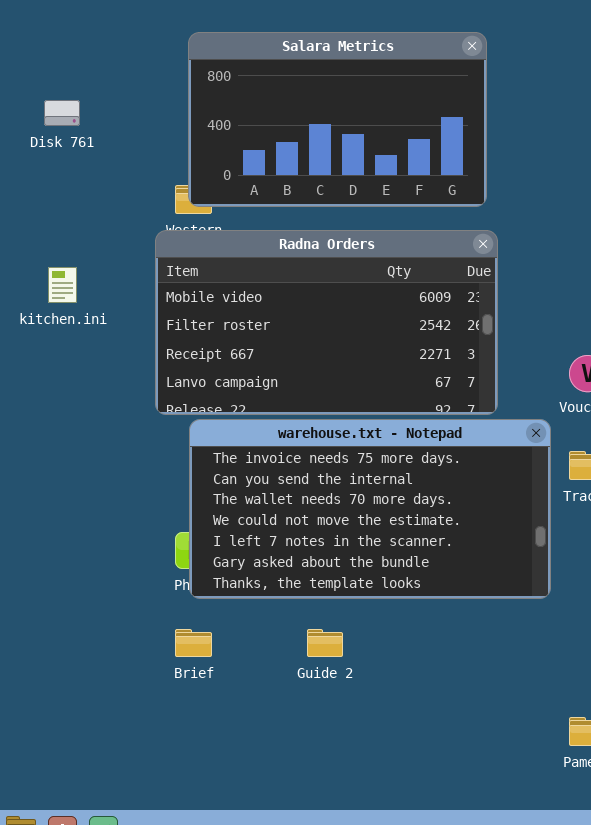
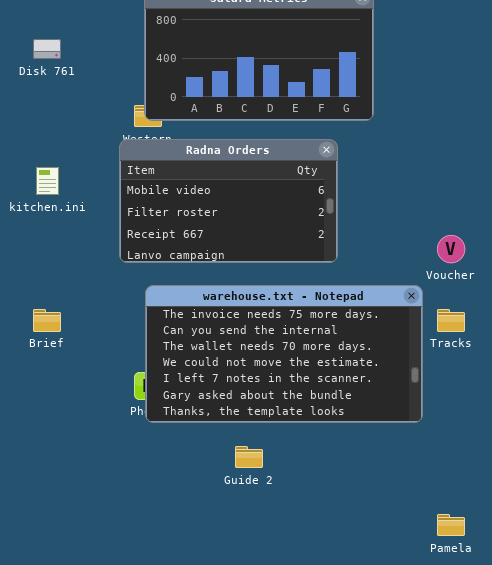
Radna Orders: [155,230,498,415] -> [119,139,338,263], resized
Brief: [175,629,212,657] -> [33,309,61,332], moved

